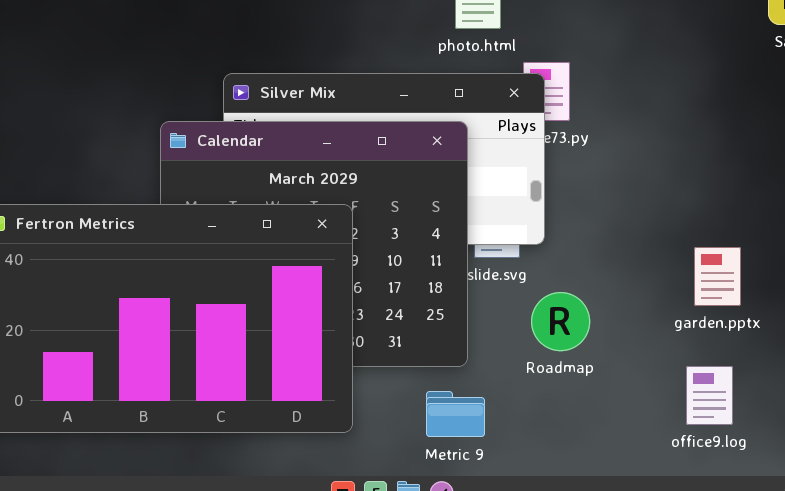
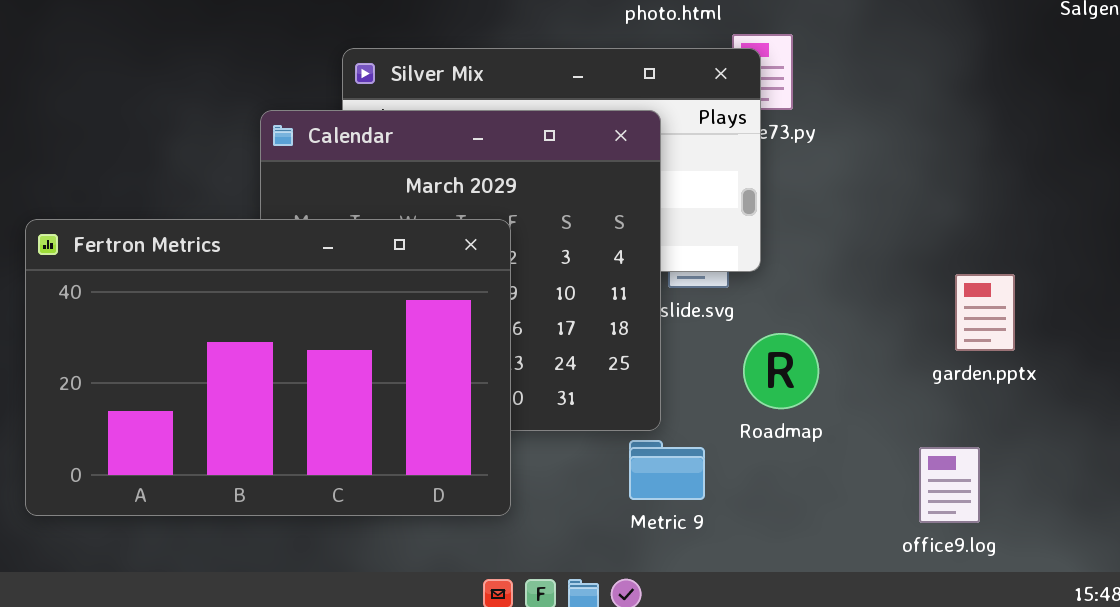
office9.log: [686,366,733,425] -> [919,447,980,523], moved
Metric 9: [426,391,485,437] -> [629,440,705,500], moved

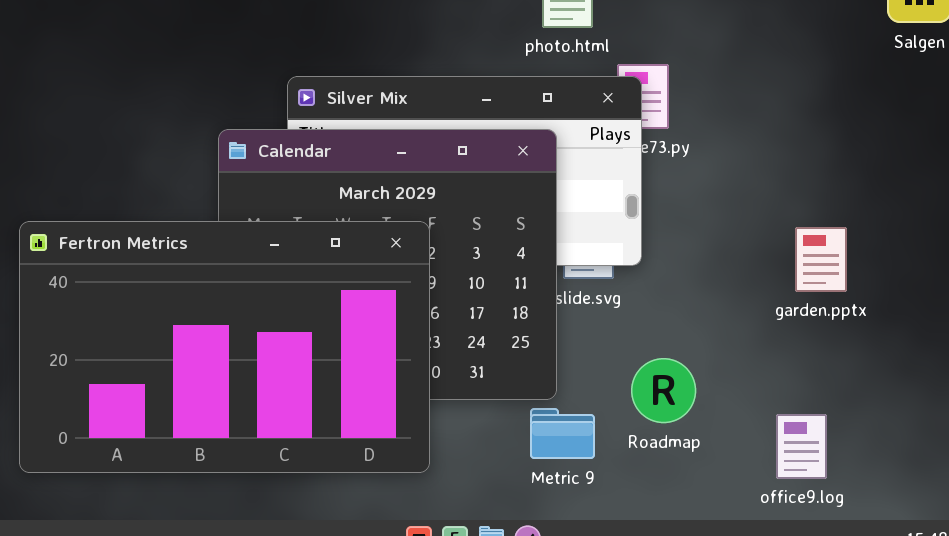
garden.pptx: [955,274,1015,351] -> [795,227,847,292], moved
Roadmap: [743,333,819,409] -> [631,358,696,423], moved

